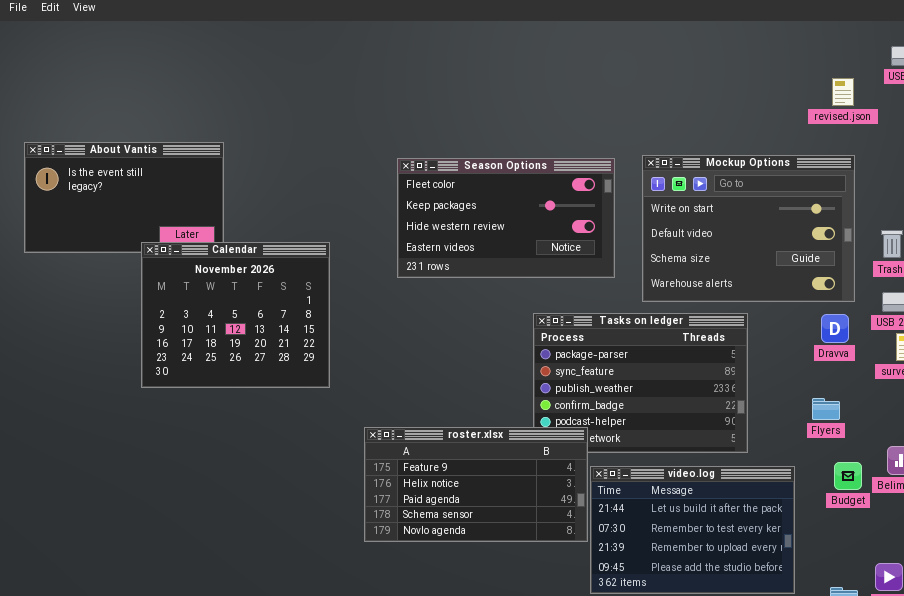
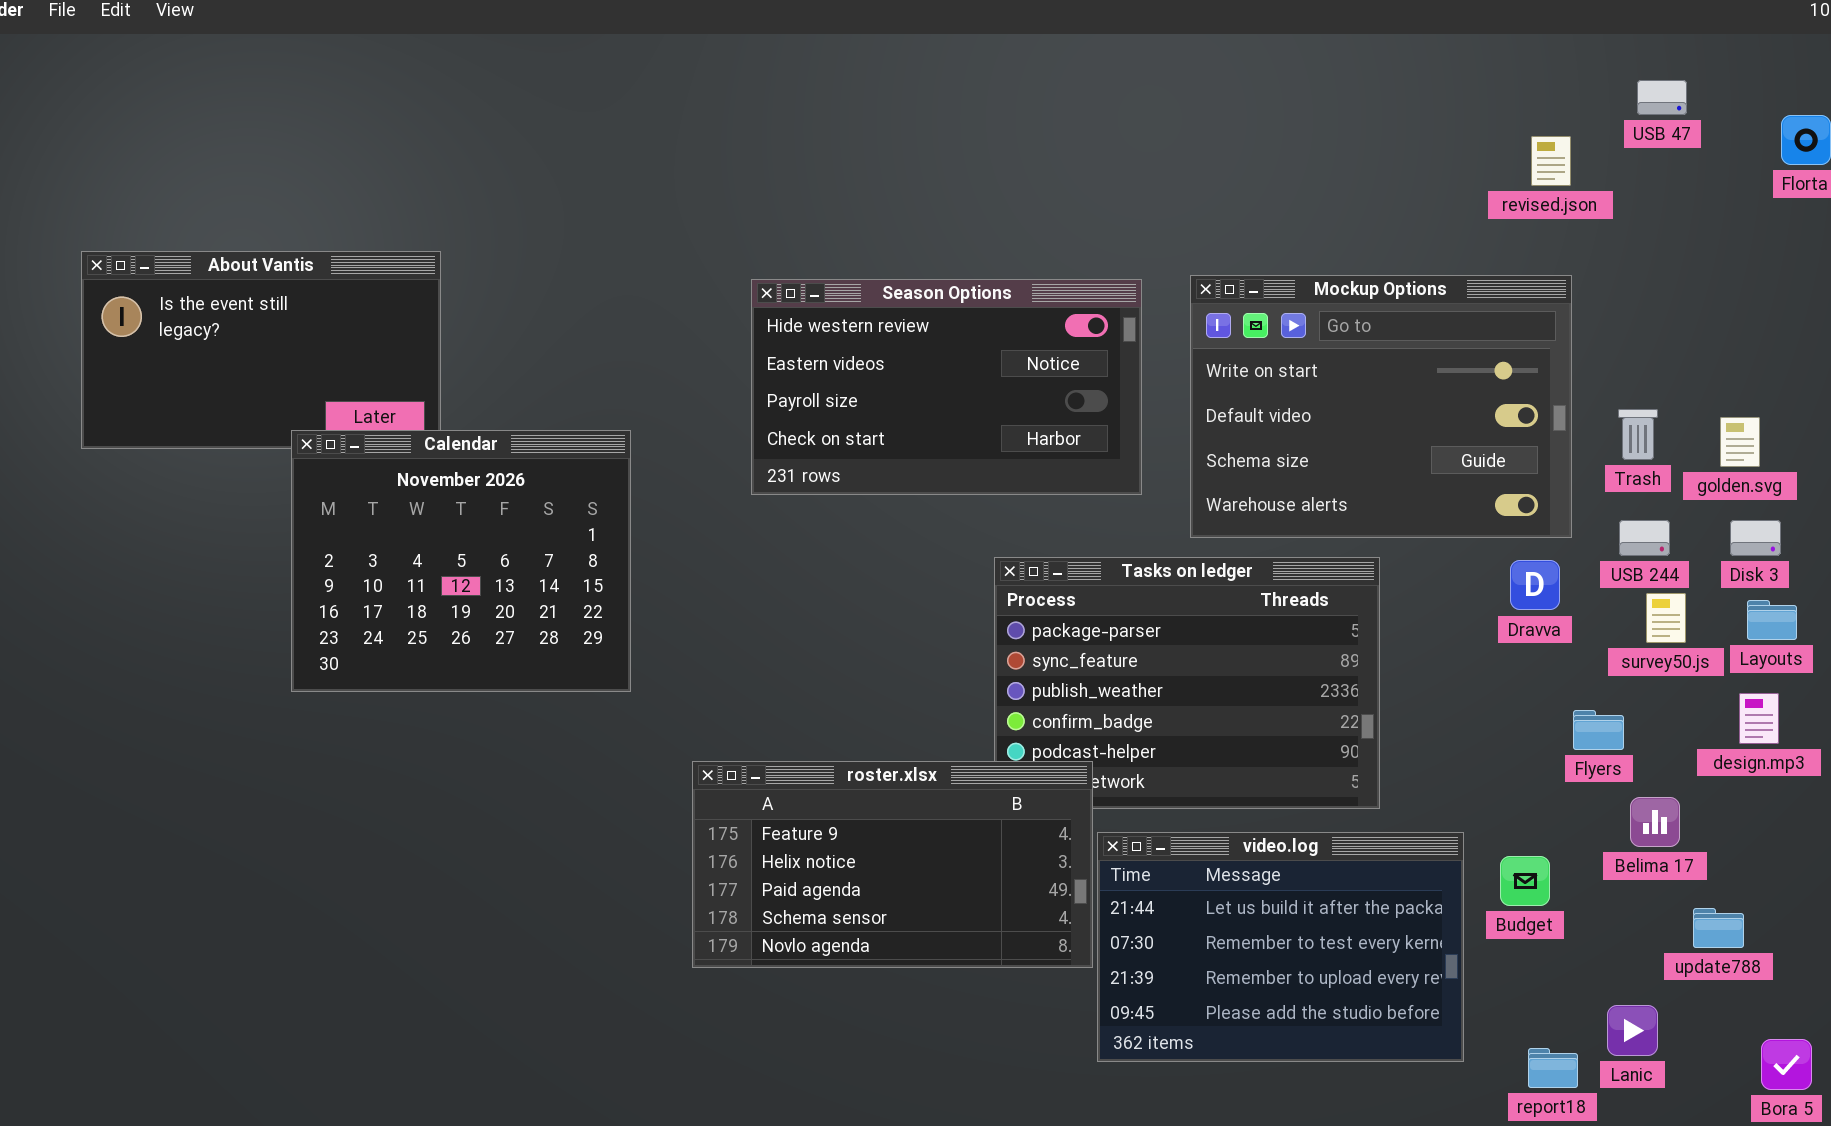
Season Options: [397,158,615,278] -> [751,279,1142,495], scrolled down 2 rows
Flyers: [812,398,840,420] -> [1573,710,1624,750], moved
Budget: [834,462,862,490] -> [1500,856,1550,906], moved

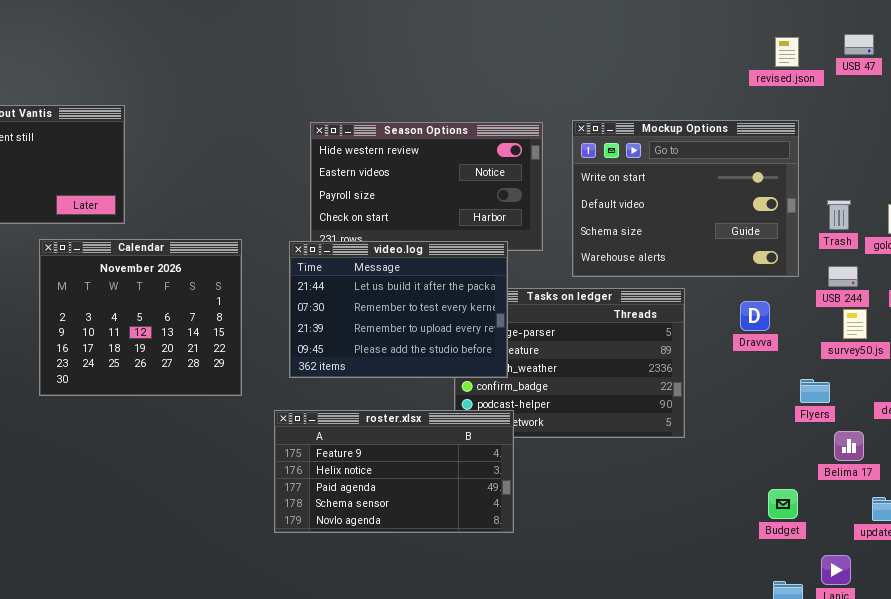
USB 47: [1637,80,1687,115] -> [844,34,874,55], moved
Calendar: [291,430,631,692] -> [39,239,242,396], moved
Dravva: [1510,560,1560,610] -> [740,301,770,331], moved
video.log: [1097,832,1464,1062] -> [289,241,508,378], moved
Budget: [1500,856,1550,906] -> [768,489,798,519], moved

